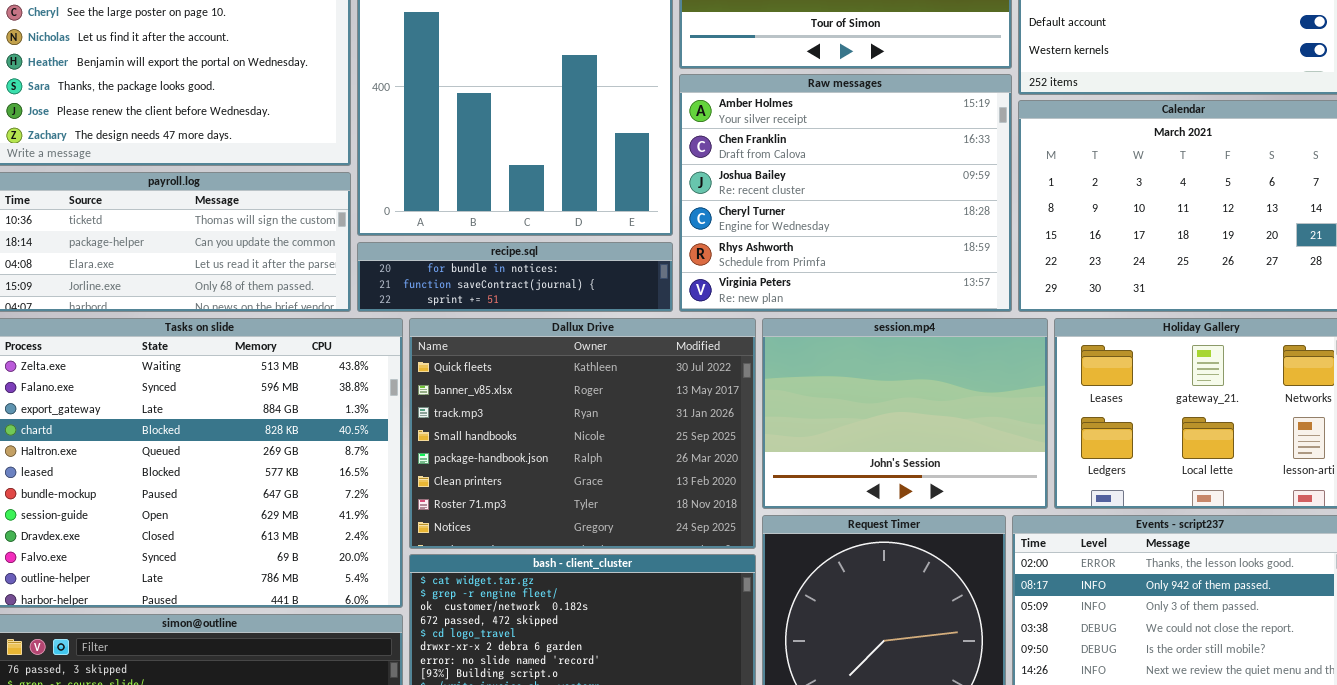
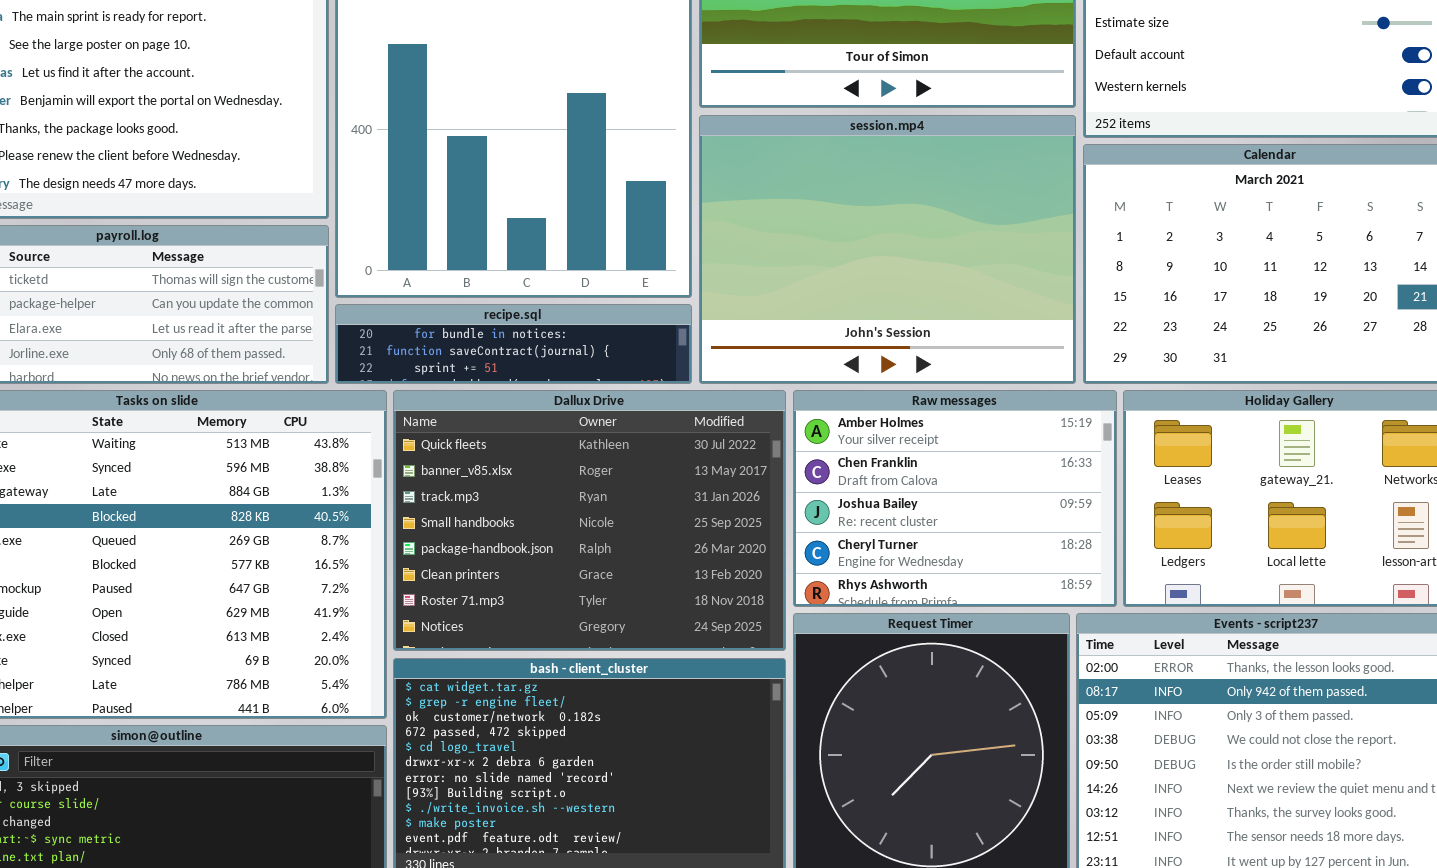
Raw messages: [679,74,1012,312] -> [793,390,1117,607], moved, resized
session.mp4: [762,318,1048,509] -> [699,115,1076,384], moved, resized

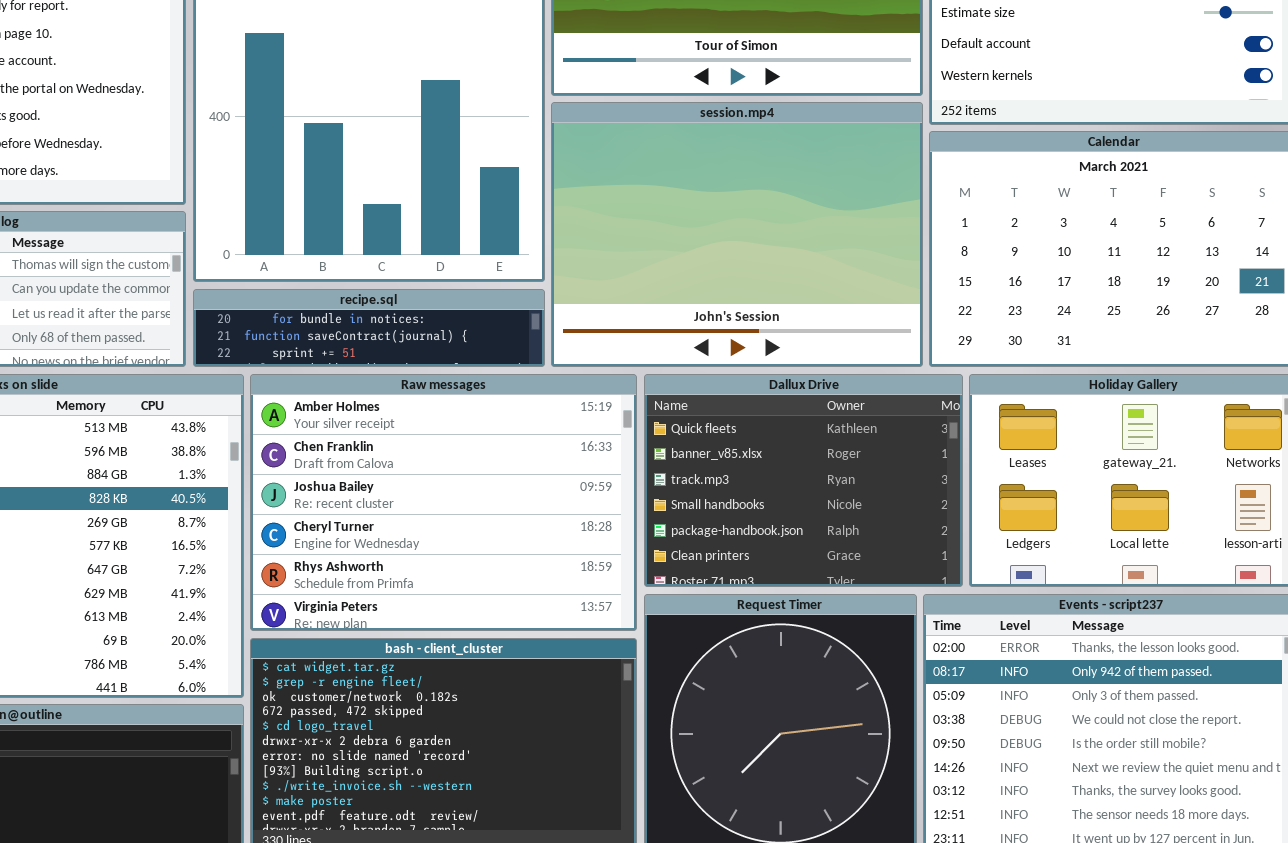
Dallux Drive: [393,390,786,651] -> [644,374,963,587], moved, resized
Raw messages: [793,390,1117,607] -> [250,374,637,631], moved, resized

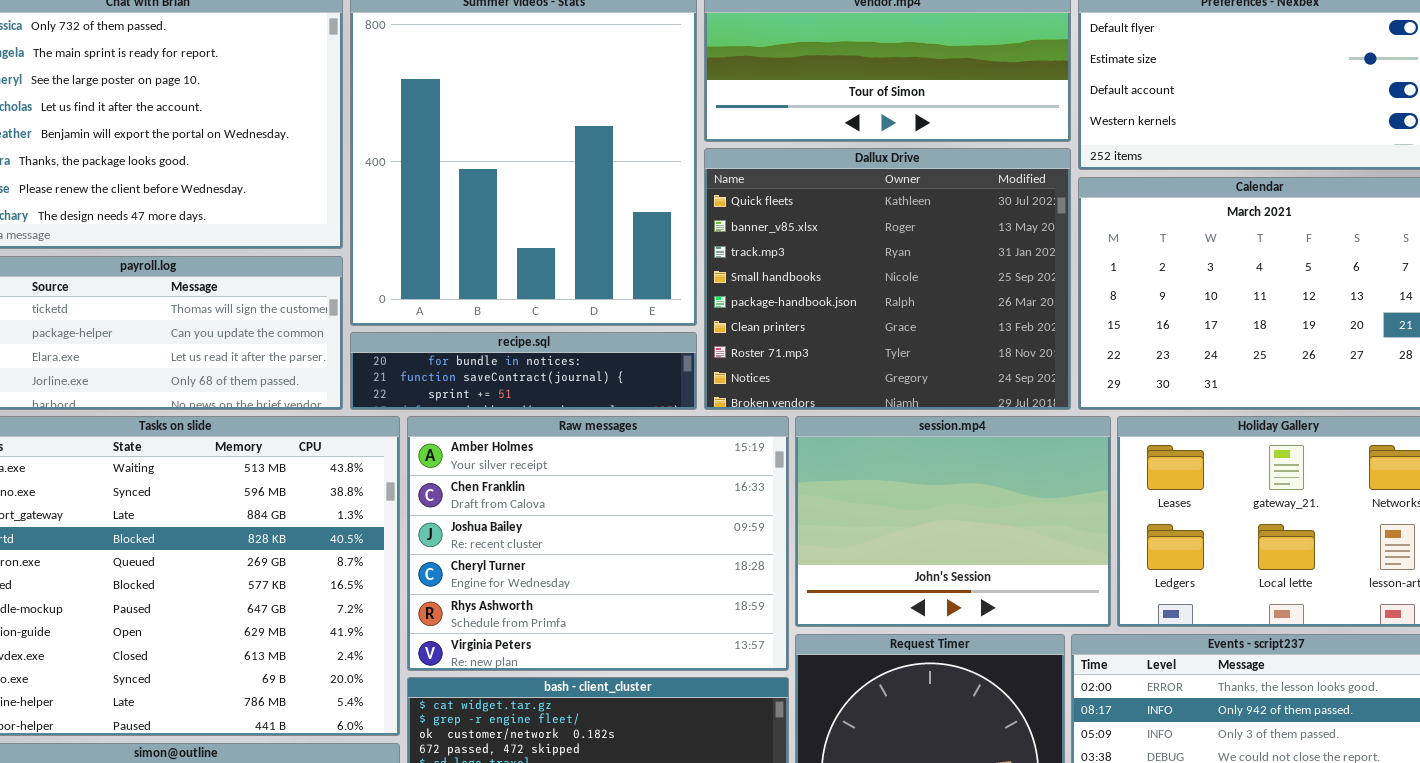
session.mp4: [551,102,923,367] -> [795,416,1111,627], moved, resized
Dallux Drive: [644,374,963,587] -> [704,148,1071,410], moved, resized

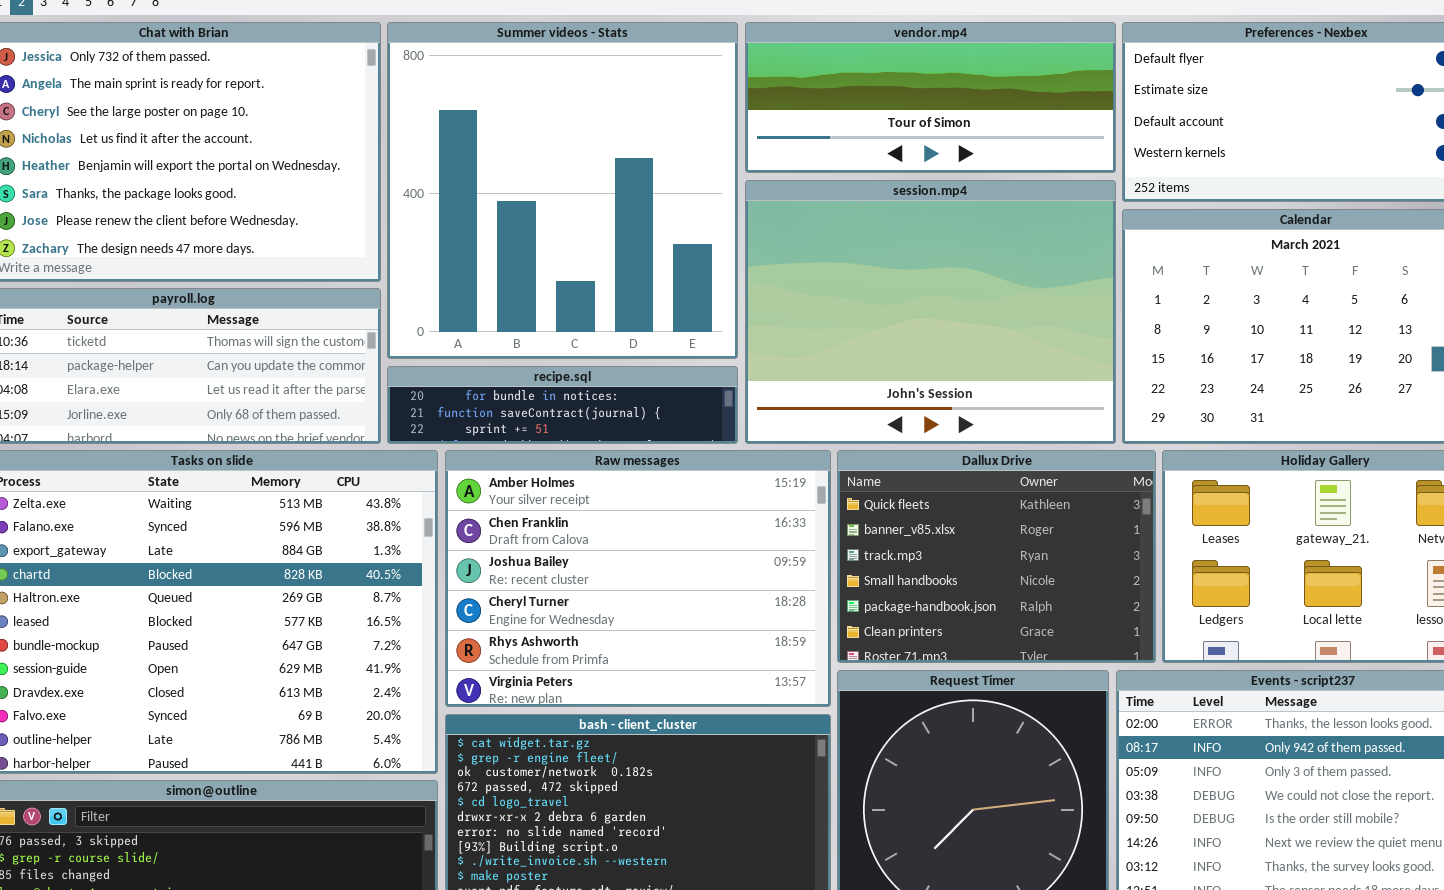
Dallux Drive: [704,148,1071,410] -> [837,450,1156,663], moved, resized
session.mp4: [795,416,1111,627] -> [745,180,1116,444], moved, resized

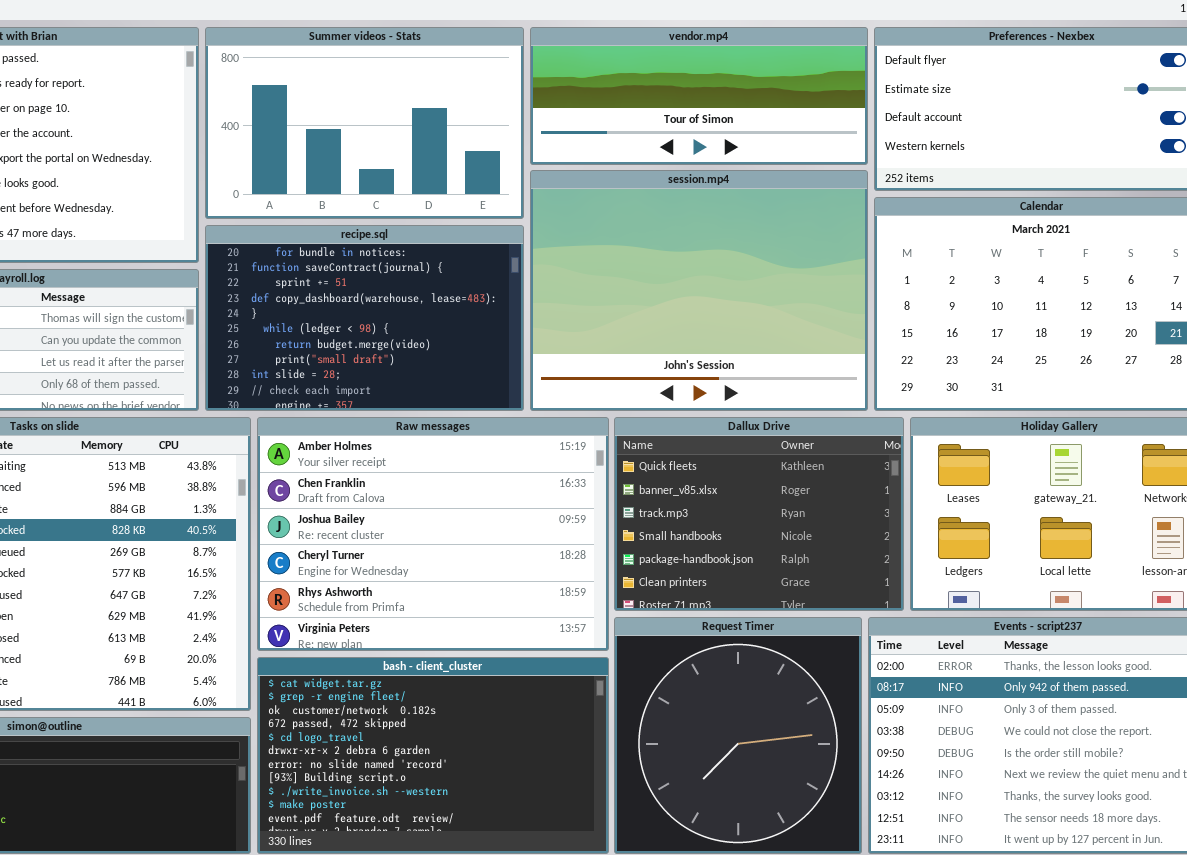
Summer videos - Stats: [387,22,738,359] -> [205,27,524,219], resized
recipe.sql: [387,366,738,444] -> [205,225,524,411], resized

